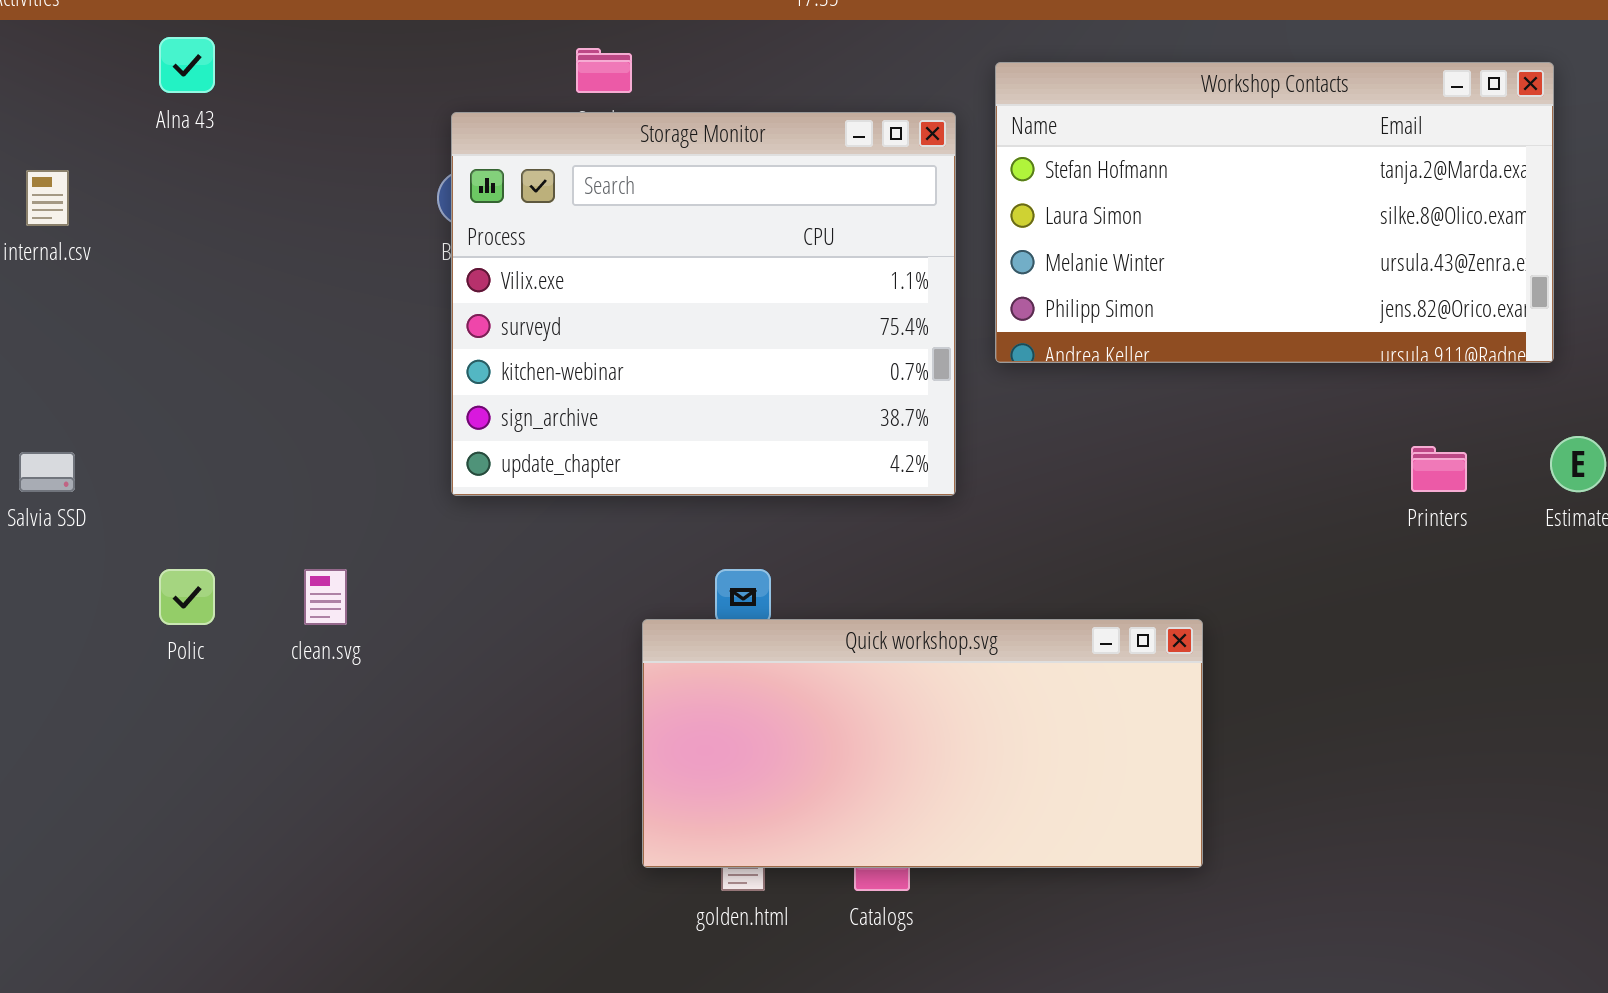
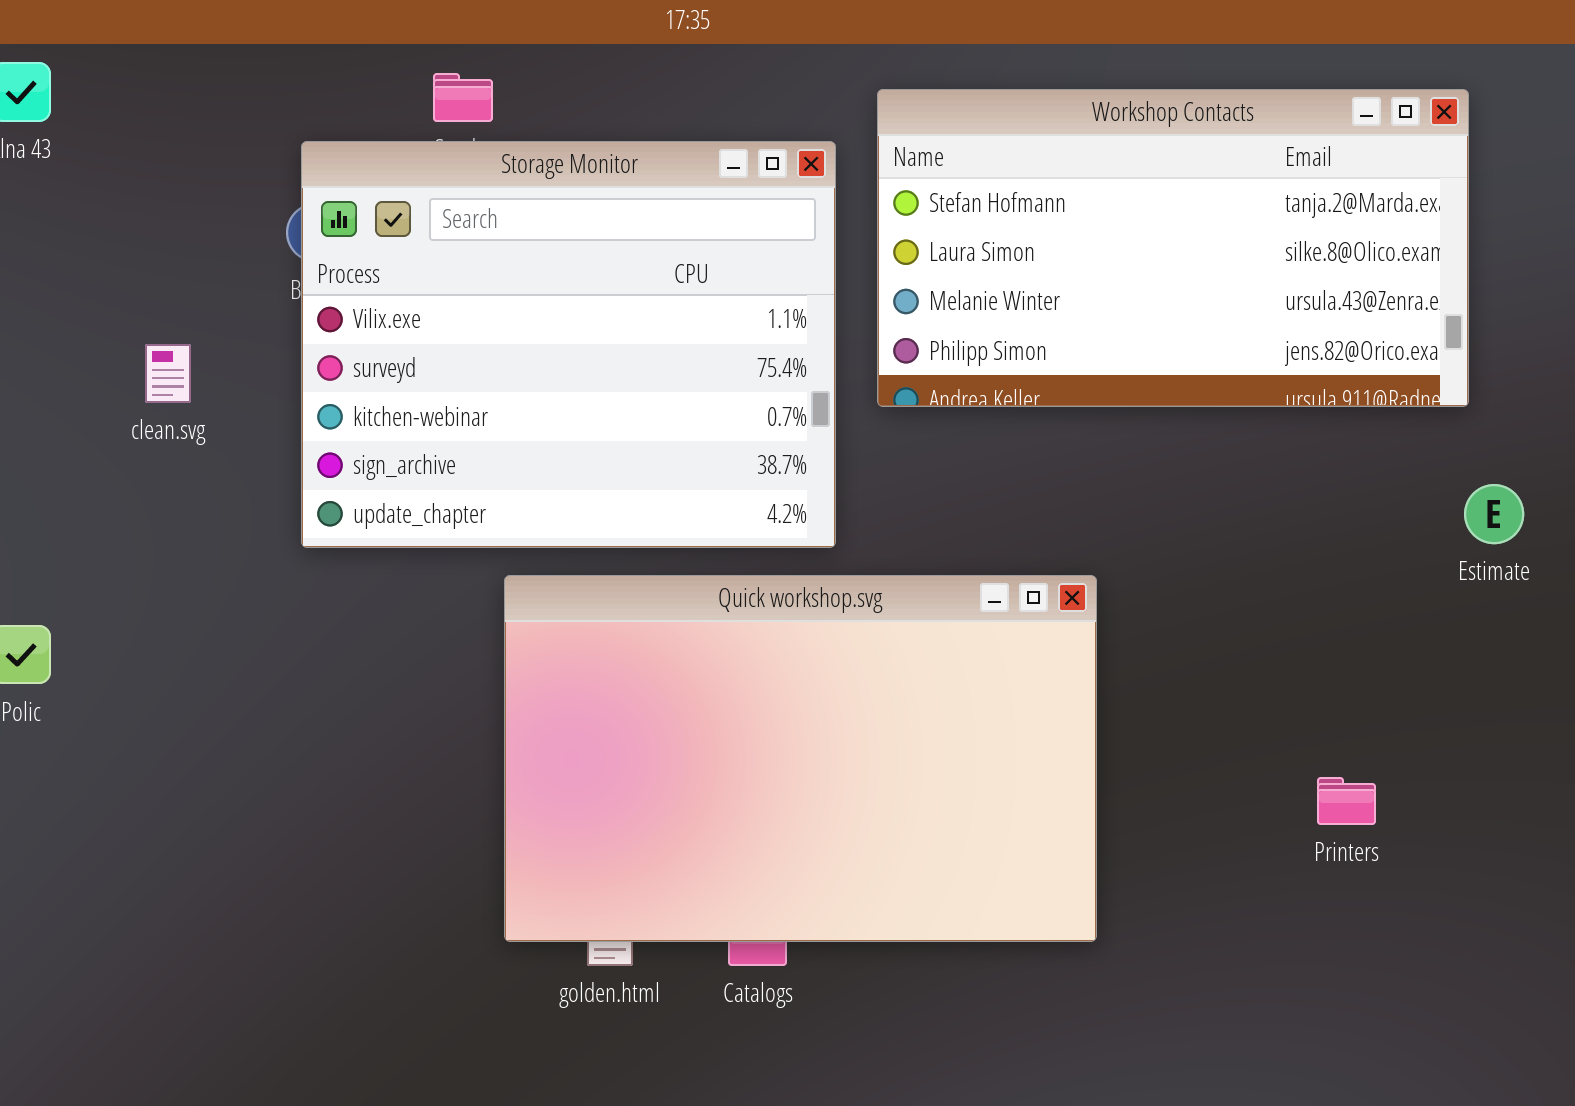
Printers: [1411,446,1467,492] -> [1317,777,1376,825], moved
clean.svg: [304,569,347,625] -> [145,344,191,403], moved
Quick workshop.svg: [642,619,1203,868] -> [504,575,1097,942], resized

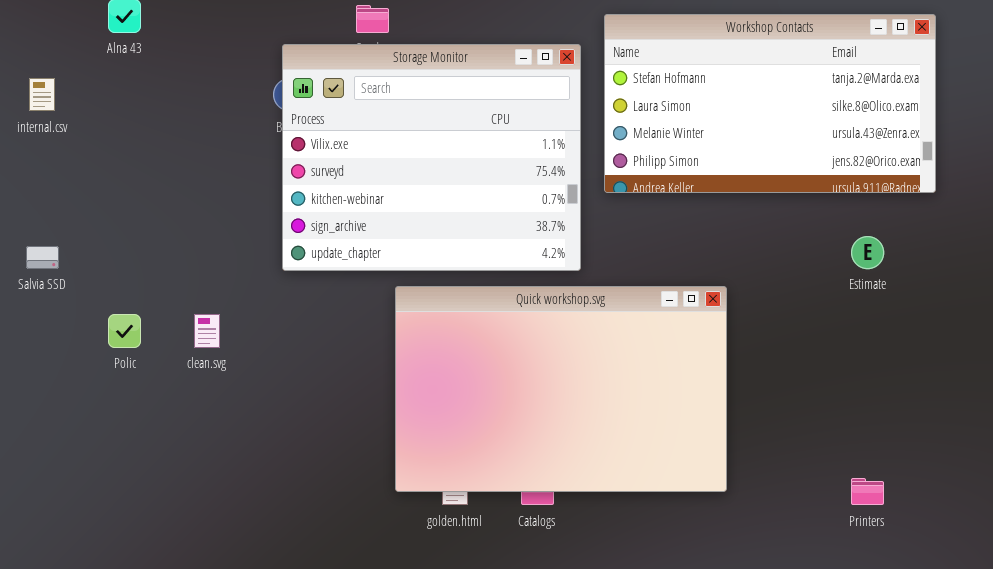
clean.svg: [145,344,191,403] -> [194,314,220,348], moved
Estimate: [1464,484,1524,544] -> [851,236,884,269], moved
Printers: [1317,777,1376,825] -> [851,478,884,505], moved

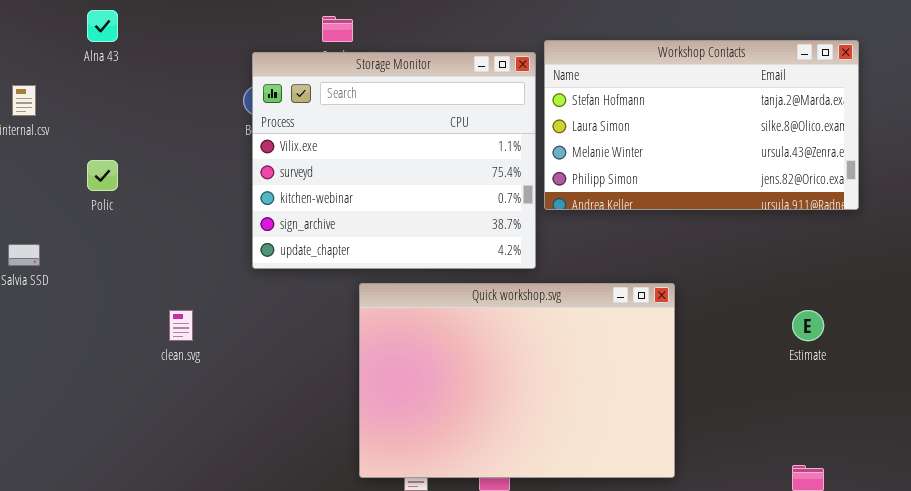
Workshop Contacts: [604,14,936,193] -> [544,40,859,210], moved
Estimate: [851,236,884,269] -> [792,310,824,341], moved
Polic: [108,314,141,348] -> [87,160,118,191], moved

